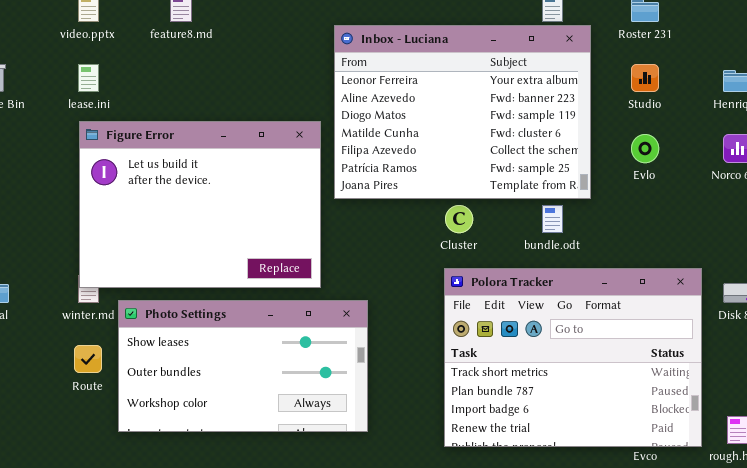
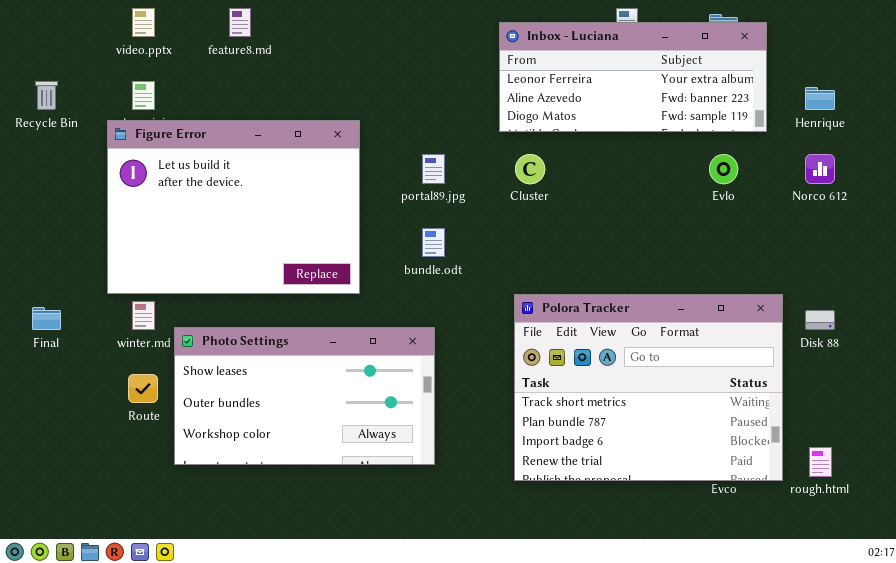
Inbox - Luciana: [334,25,591,199] -> [499,22,767,132], moved, resized
Figure Error: [79,121,321,288] -> [107,120,360,294], moved
Cluster: [445,205,473,233] -> [515,154,545,184], moved
bundle.odt: [542,205,563,233] -> [422,228,445,257], moved

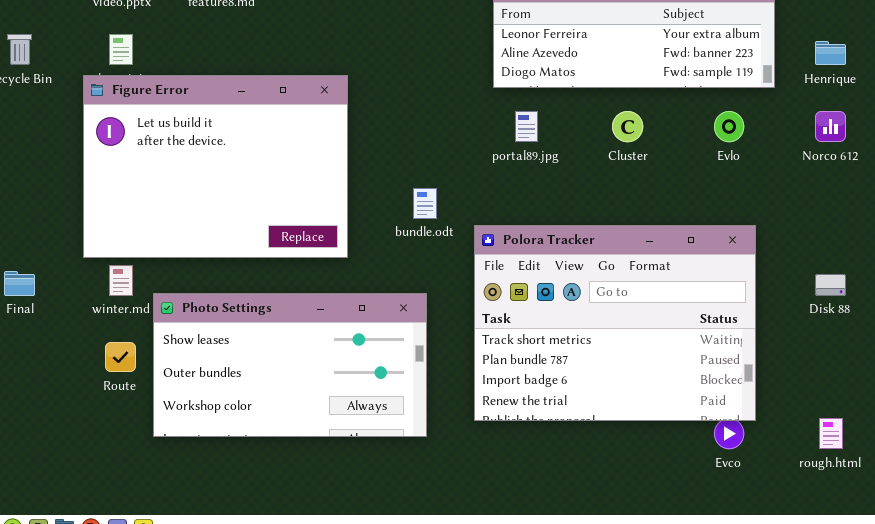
portal89.jpg: [422,154,445,184] -> [515,111,538,142], moved
Cluster: [515,154,545,184] -> [612,111,643,142], moved
Polora Tracker: [514,294,783,481] -> [474,225,756,421], moved

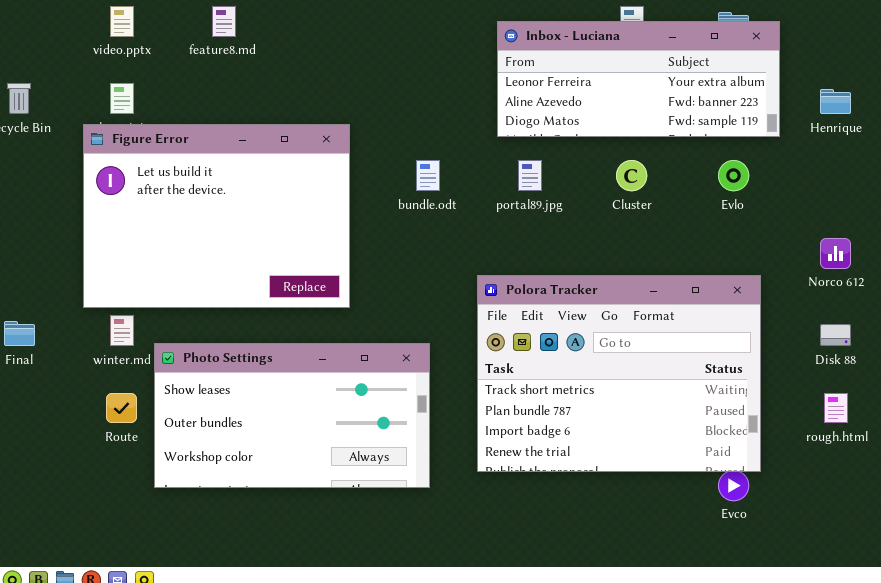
Norco 612: [815,111,846,142] -> [820,238,851,269], moved
bundle.odt: [413,188,437,219] -> [416,160,440,191], moved
rough.html: [819,418,843,449] -> [824,393,848,423], moved

